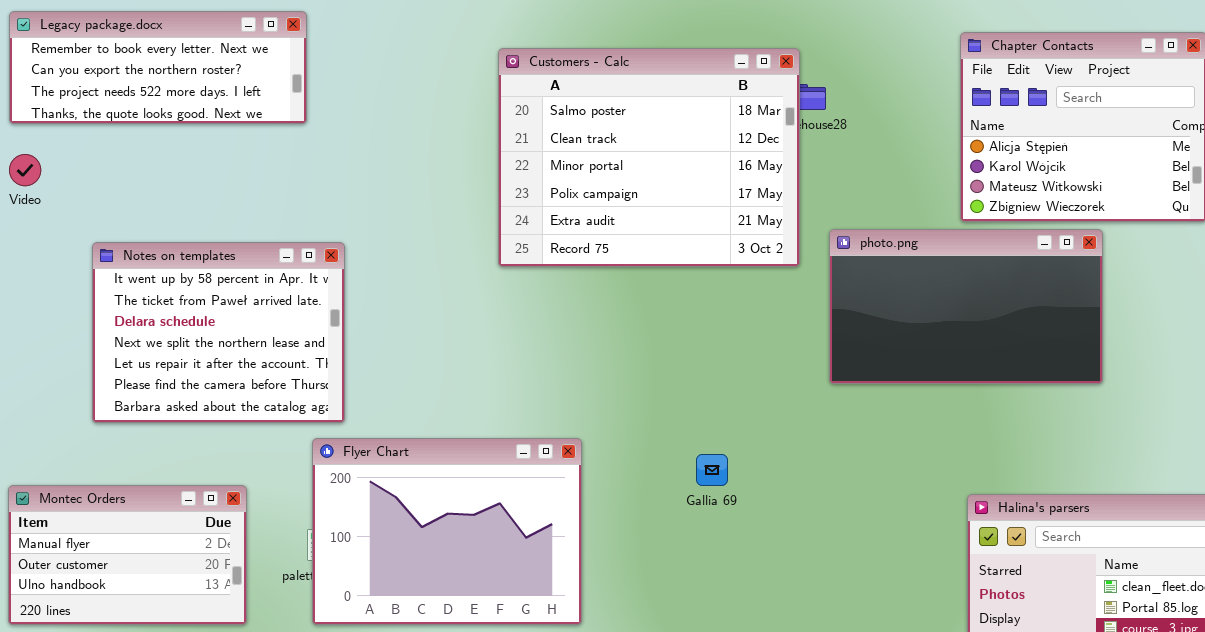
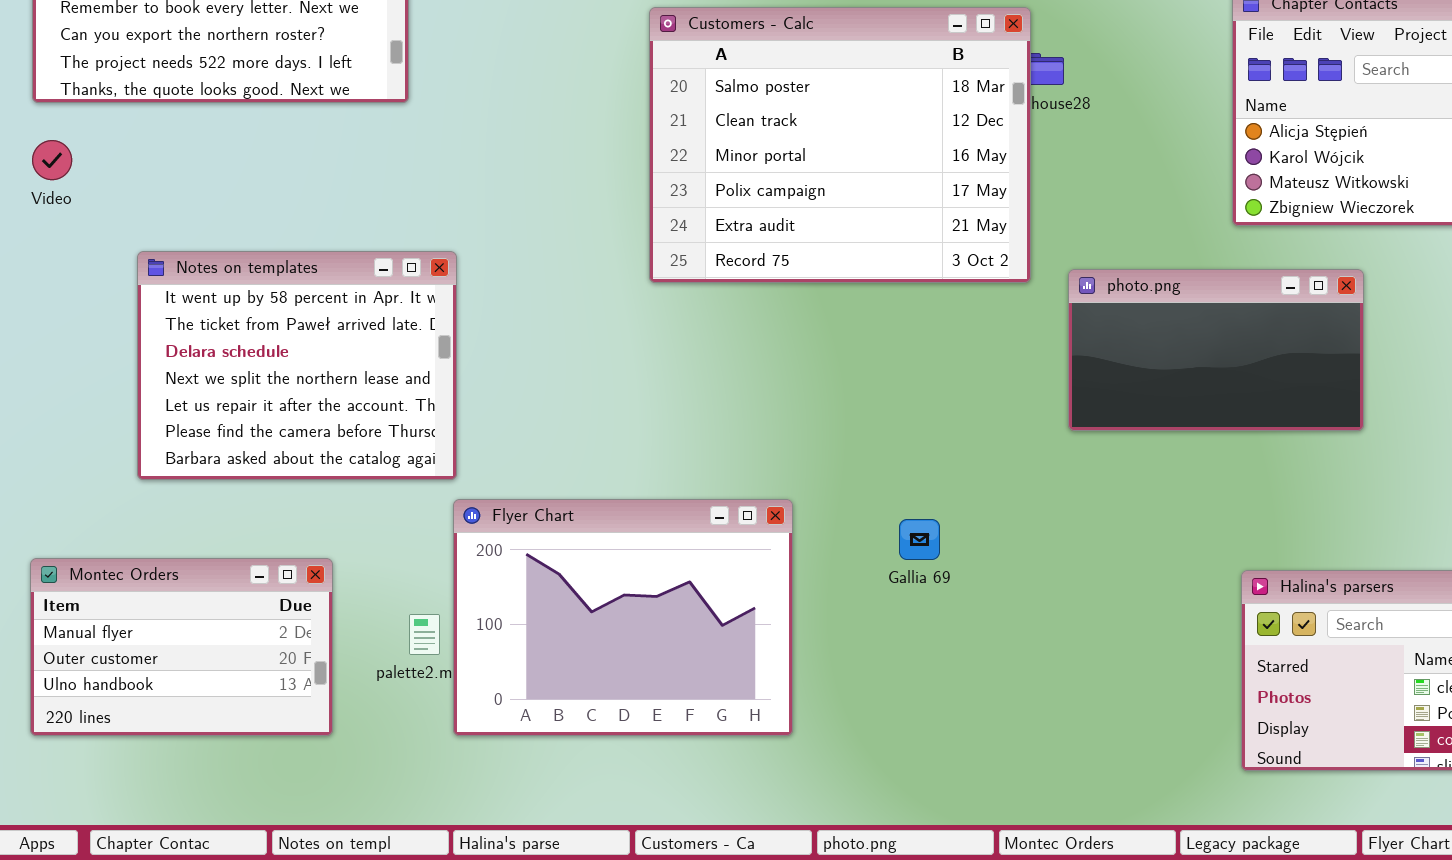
photo.png: [829,229,1103,384] -> [1068,269,1364,431], resized
Flyer Chart: [312,438,582,625] -> [453,499,793,736], moved

